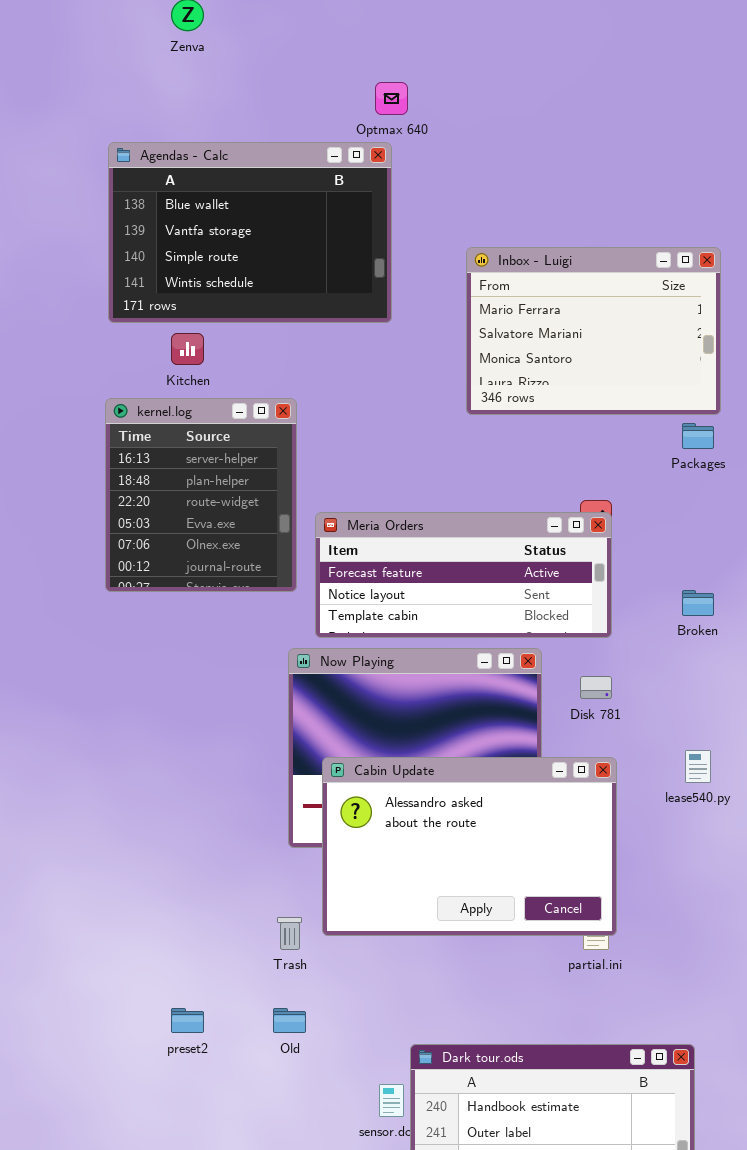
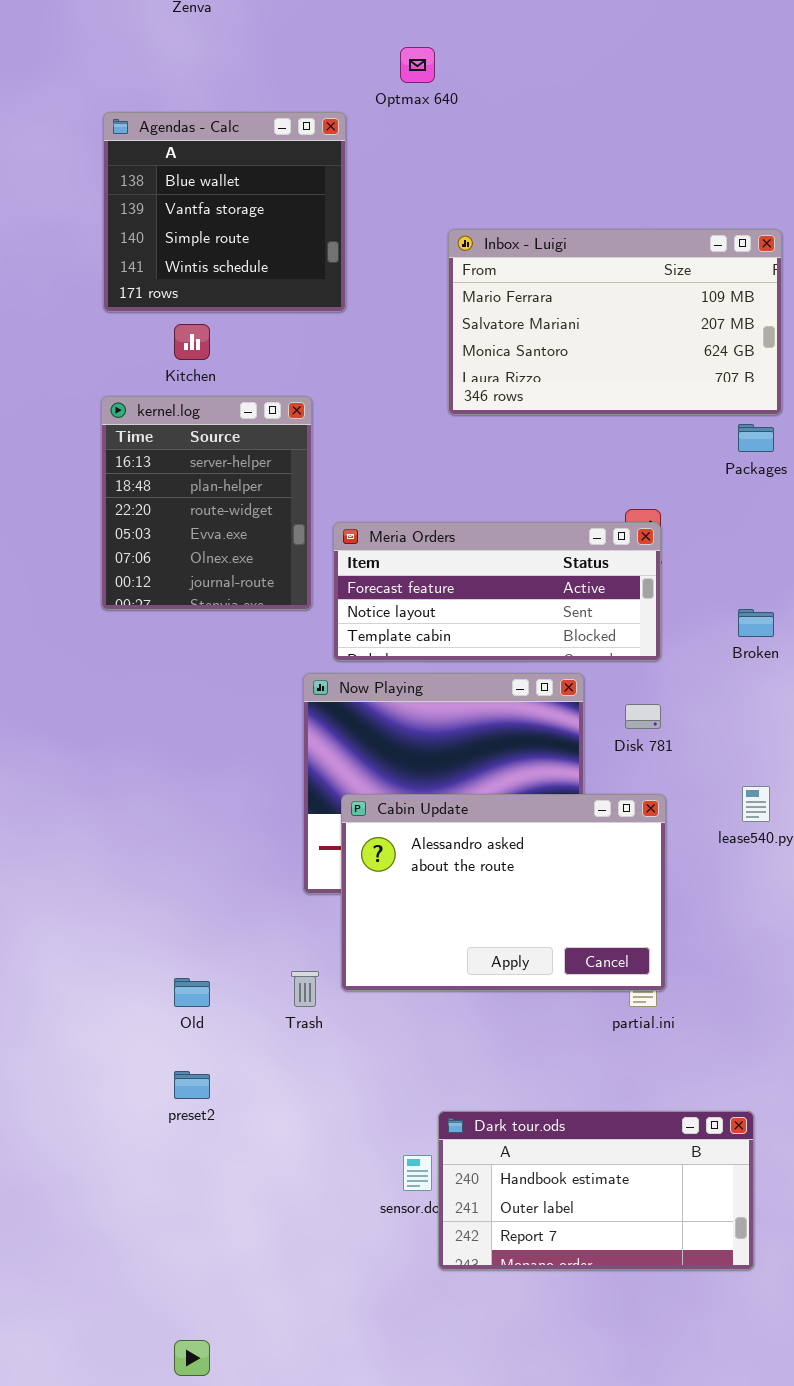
Agendas - Calc: [108,142,392,323] -> [103,112,346,312], resized
Inbox - Luigi: [466,247,721,415] -> [448,229,782,415], resized
Old: [273,1008,306,1033] -> [174,978,210,1007], moved

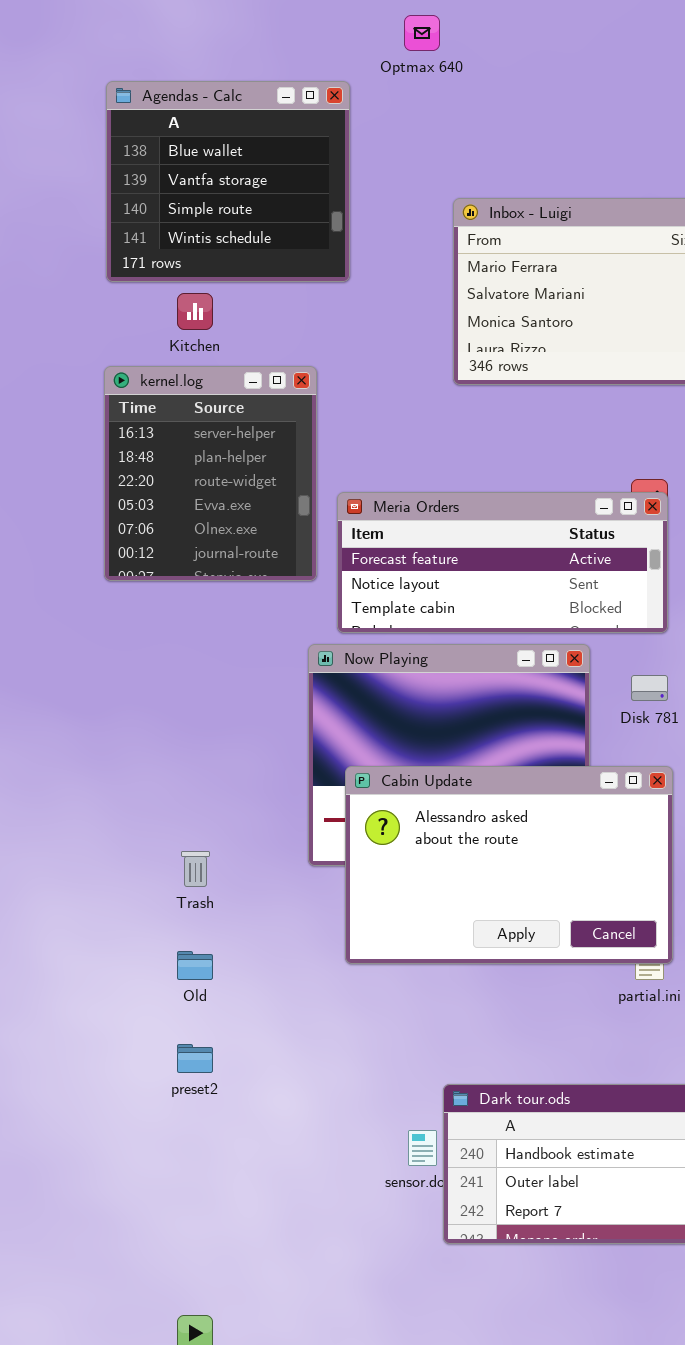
Trash: [291,971,319,1007] -> [181,851,210,887], moved

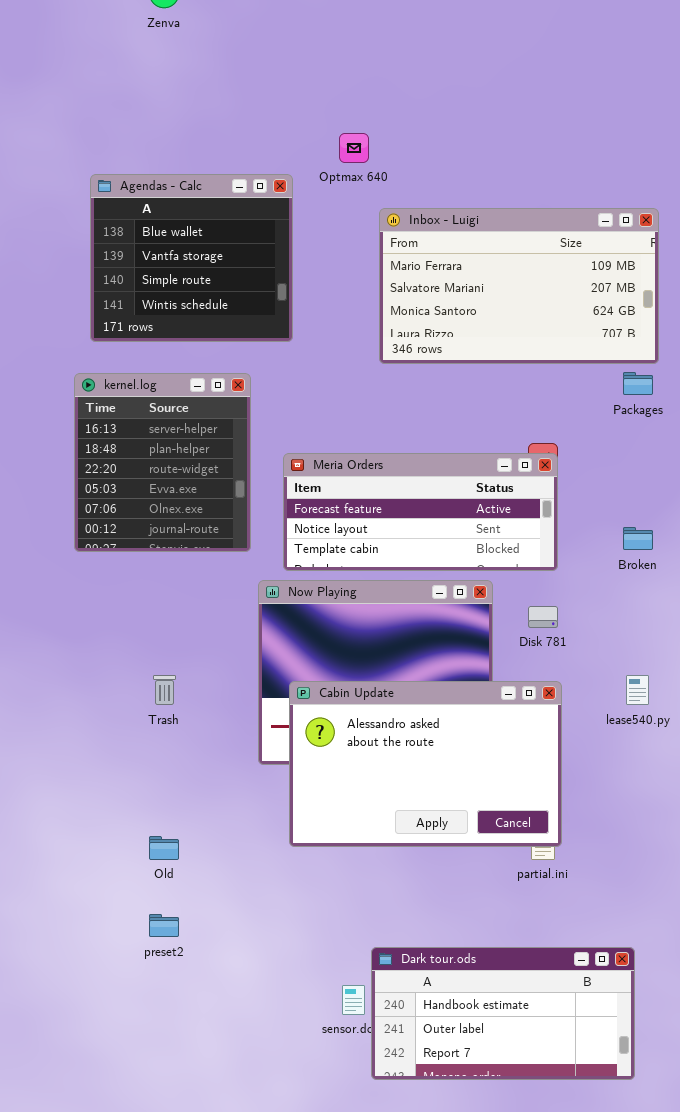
Optmax 640: [404,15,440,51] -> [339,133,369,163], moved
Agendas - Calc: [106,81,350,282] -> [90,174,293,342], moved
kernel.log: [104,366,317,581] -> [74,373,251,552], moved
Trash: [181,851,210,887] -> [153,675,176,705], moved

